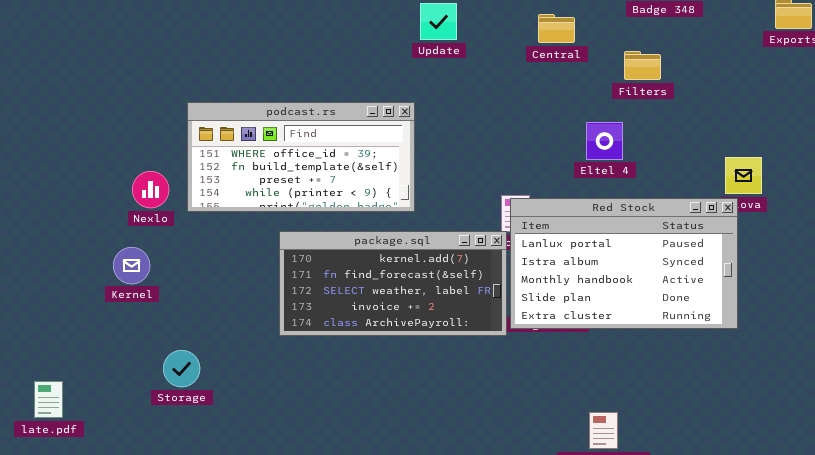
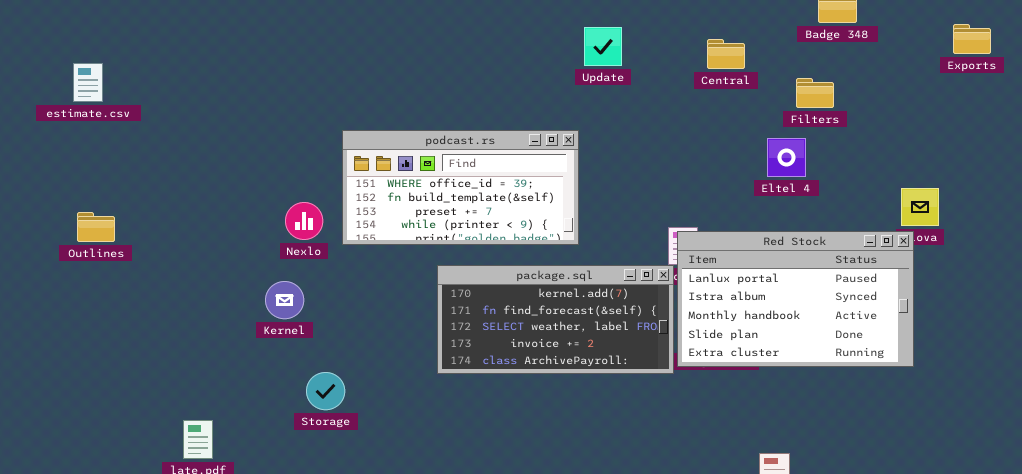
Eltel 4: [586,122,623,160] -> [767,138,806,177], moved
Storage: [163,350,200,387] -> [306,372,345,410], moved

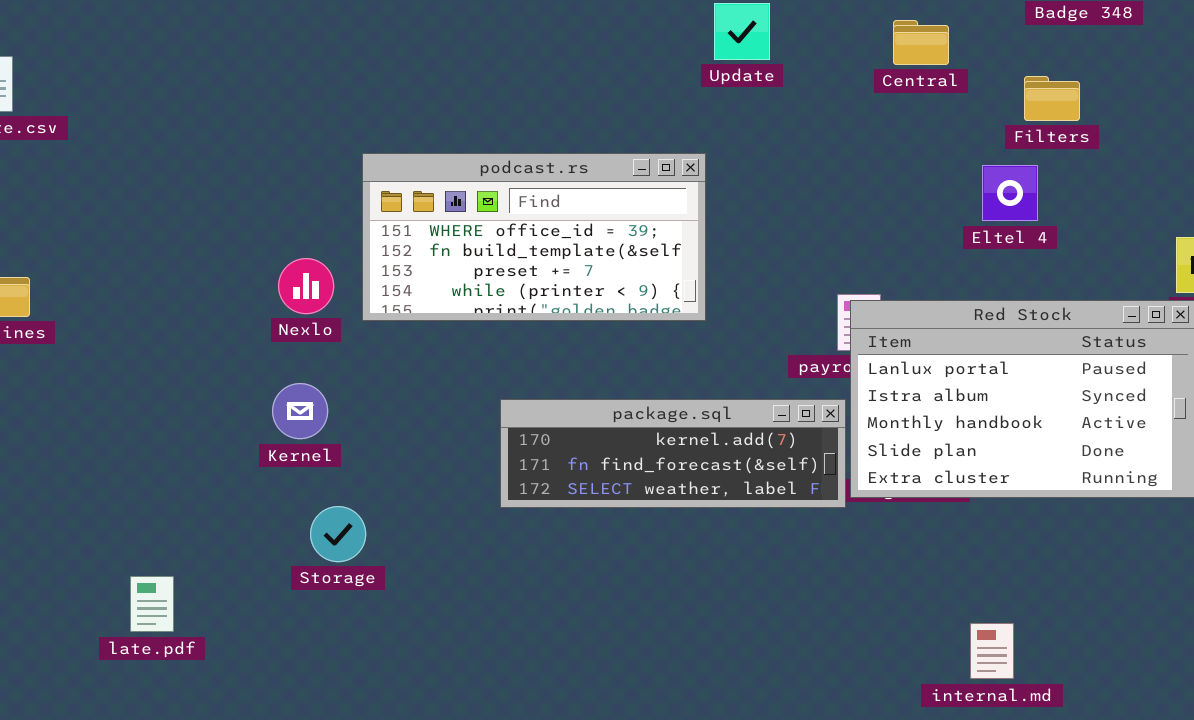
package.sql: [437,265,674,374] -> [500,399,846,508], resized
Kernel: [265,281,304,319] -> [272,383,328,439], moved

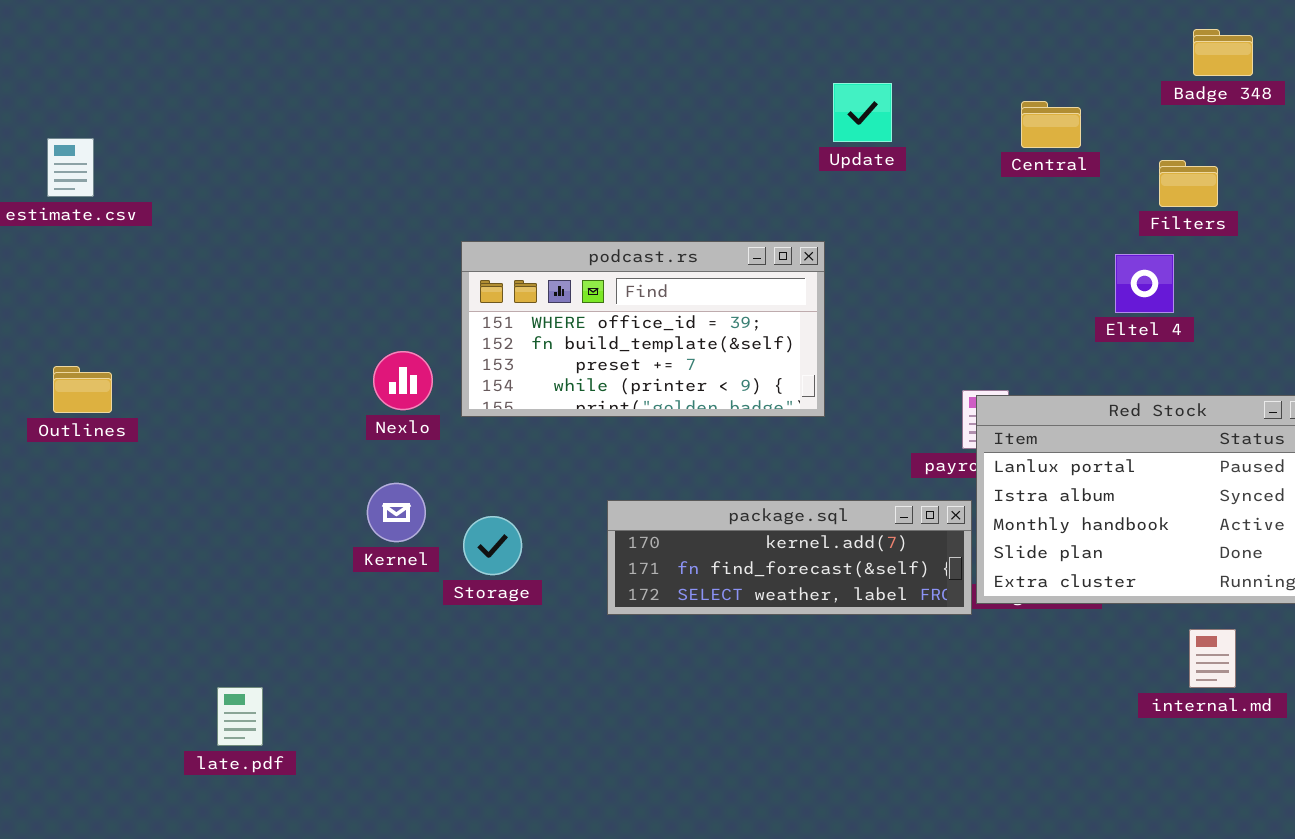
Storage: [310,506,366,562] -> [463,516,522,575], moved
internal.md: [970,623,1014,679] -> [1189,629,1236,688], moved

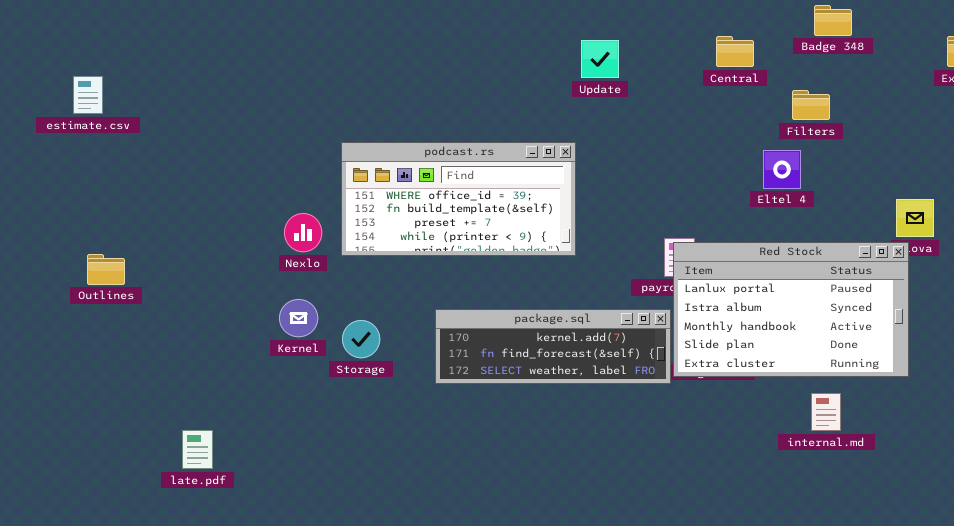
Central: [1021,101,1081,148] -> [716,36,754,67], moved
Outlines: [53,366,112,413] -> [87,254,125,285], moved

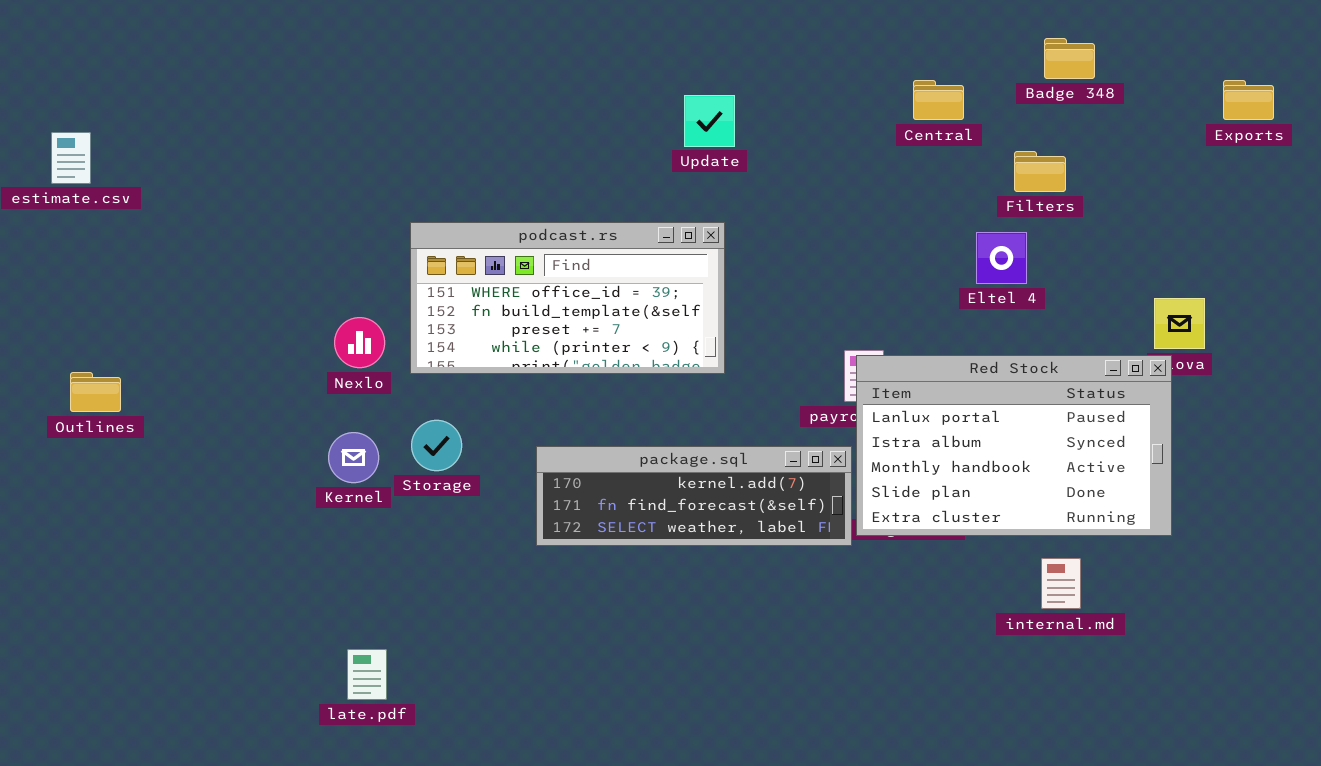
Update: [581,40,619,78] -> [684,95,735,147], moved
Storage: [342,320,380,358] -> [411,420,462,471], moved
late.pdf: [182,430,213,469] -> [347,649,387,700], moved

